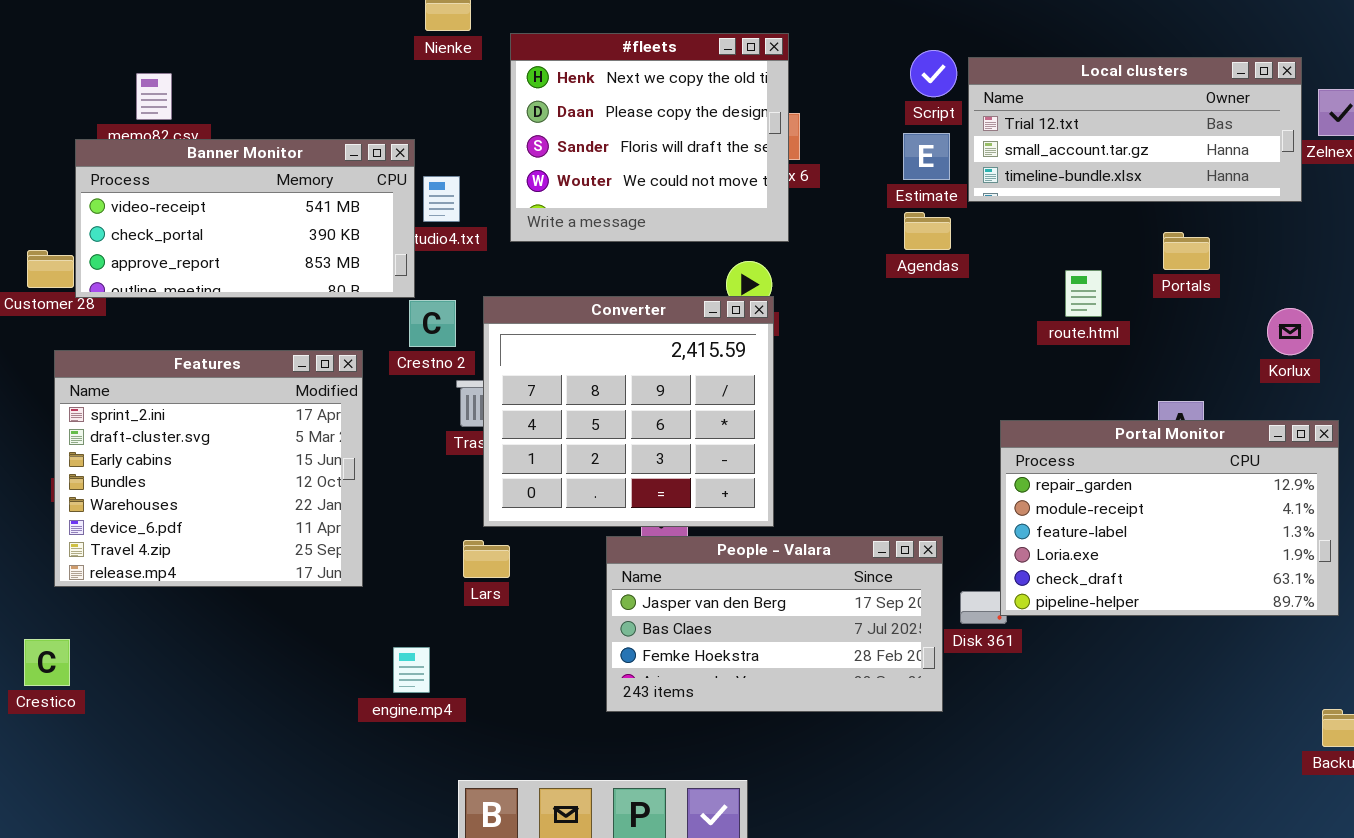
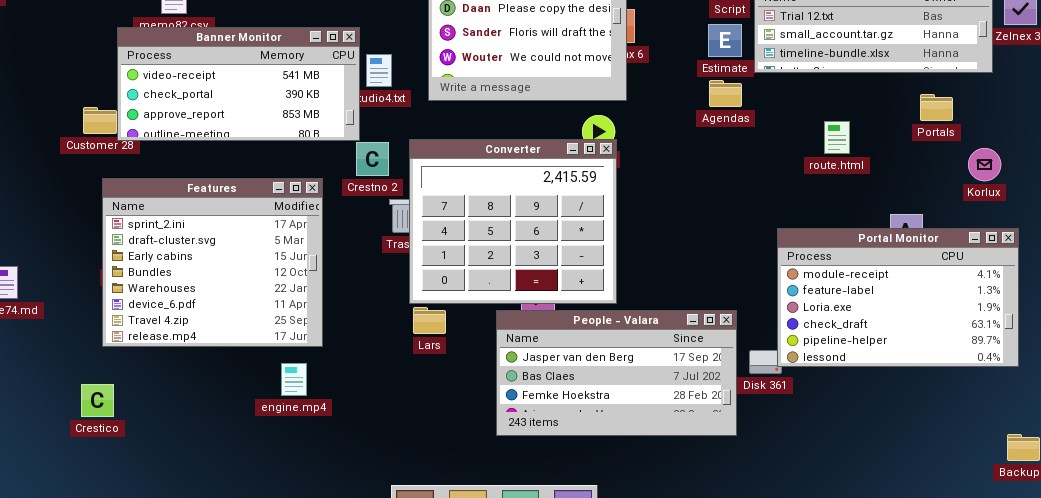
Portals: [1163,232,1210,270] -> [920,94,953,121], moved
Portal Monitor: [1000,420,1339,616] -> [777,228,1019,367], scrolled down 1 row
Lars: [463,540,510,578] -> [413,307,446,334], moved
engine.mp4: [393,647,430,693] -> [281,363,307,396], moved

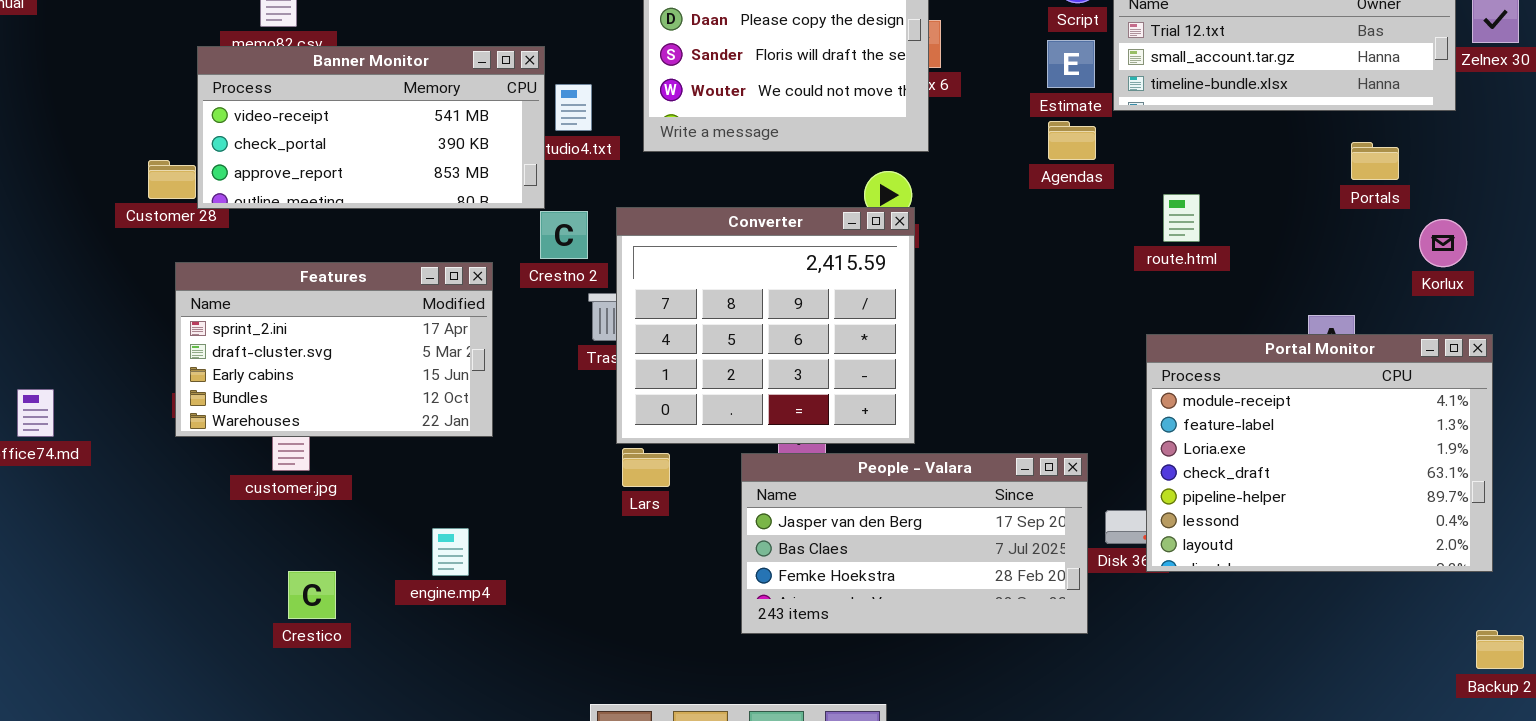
route.html: [824,121,850,154] -> [1163,194,1200,242], moved
Features: [102,178,323,347] -> [175,262,493,437], resized
Portal Monitor: [777,228,1019,367] -> [1146,334,1493,572], resized
Crestico: [81,384,114,417] -> [288,571,336,619], moved

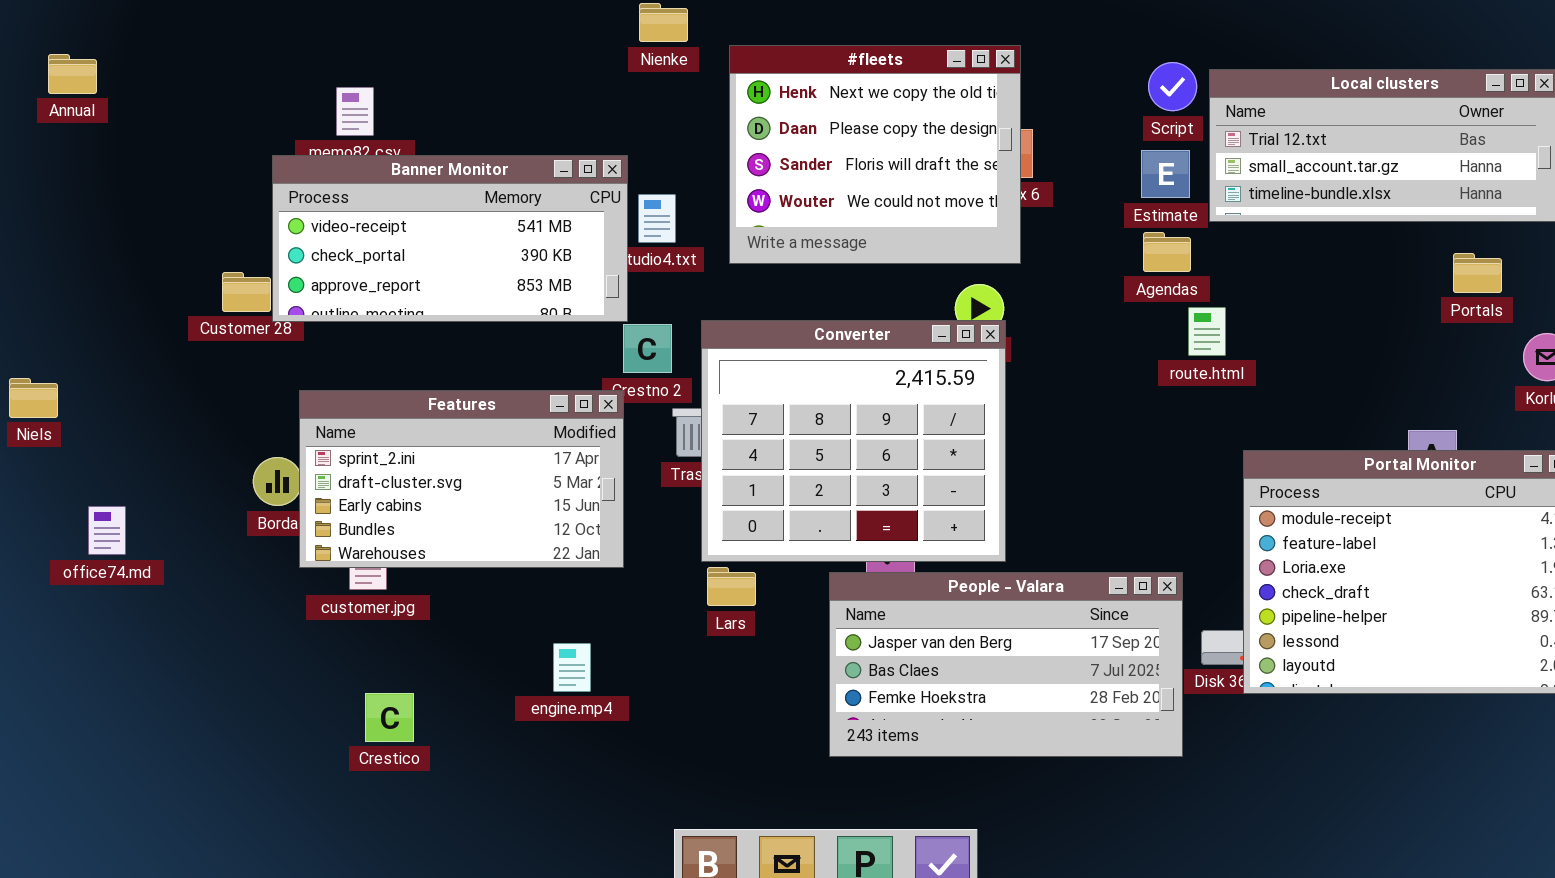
route.html: [1163,194,1200,242] -> [1188,307,1226,356], moved
Features: [175,262,493,437] -> [299,390,624,568], moved
engine.mp4: [432,528,469,576] -> [553,643,591,692], moved

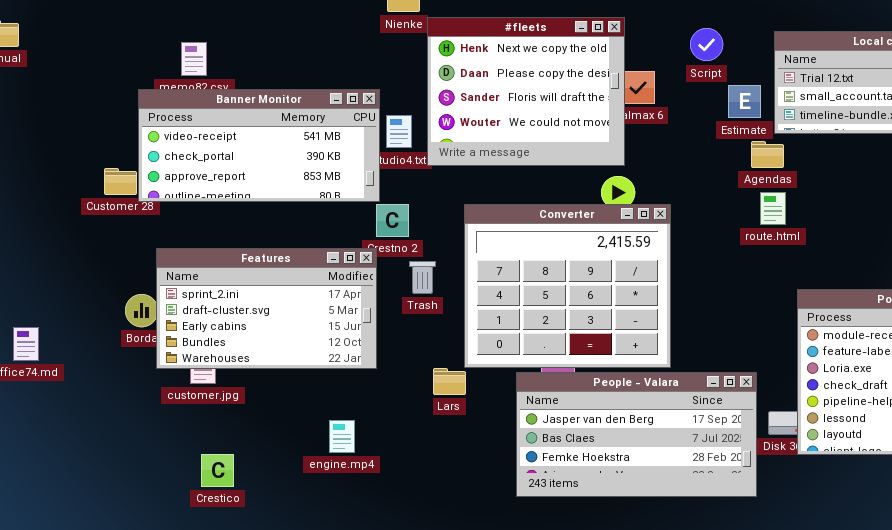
#fleets: [729,45,1021,264] -> [427,17,625,166], moved
Script: [1148,62,1197,111] -> [690,28,723,61], moved
Agendas: [1143,232,1191,272] -> [751,141,784,168], moved
Converter: [701,320,1006,562] -> [464,204,671,368], moved

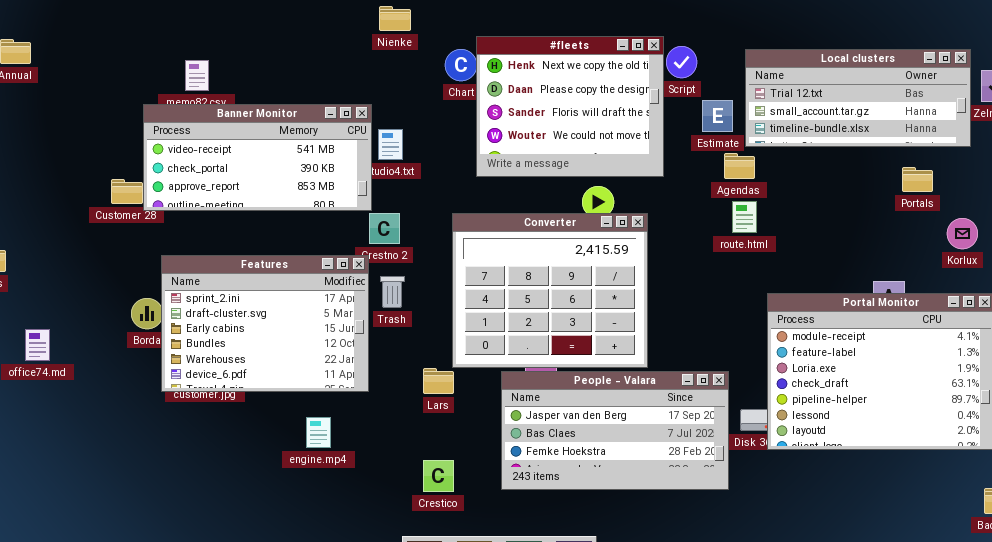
#fleets: [427,17,625,166] -> [476,36,664,177], moved
Features: [156,248,377,369] -> [161,255,369,392], resized
Trash: [409,261,436,294] -> [380,276,405,308], moved
engine.mp4: [329,420,355,453] -> [306,417,331,448], moved
Crestico: [201,454,234,487] -> [423,460,454,492], moved

